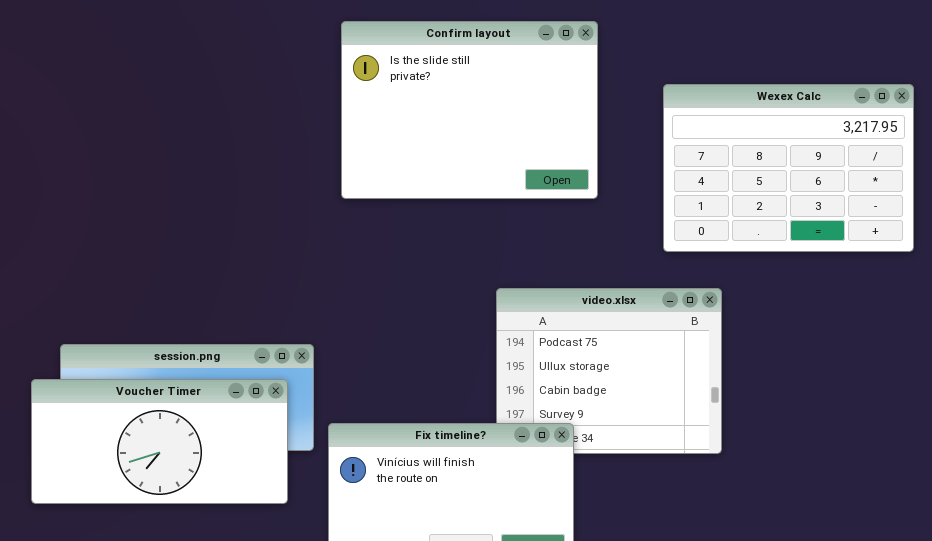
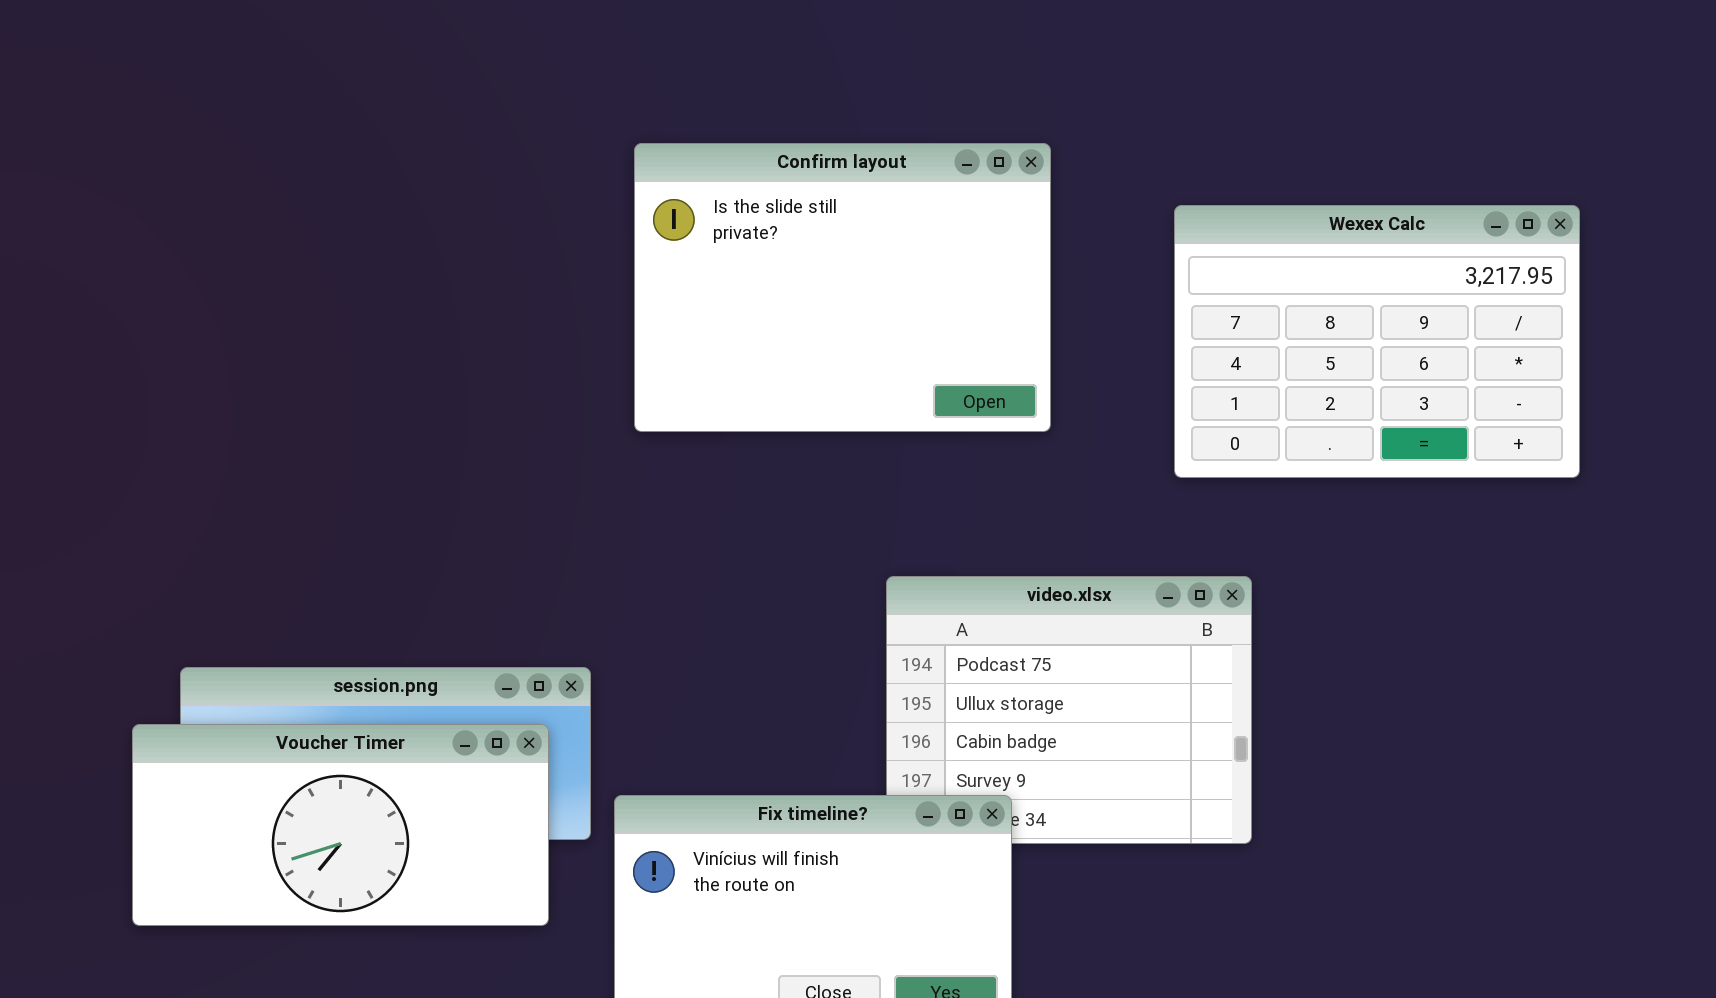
Wexex Calc: [663,84,914,252] -> [1174,205,1580,478], moved

